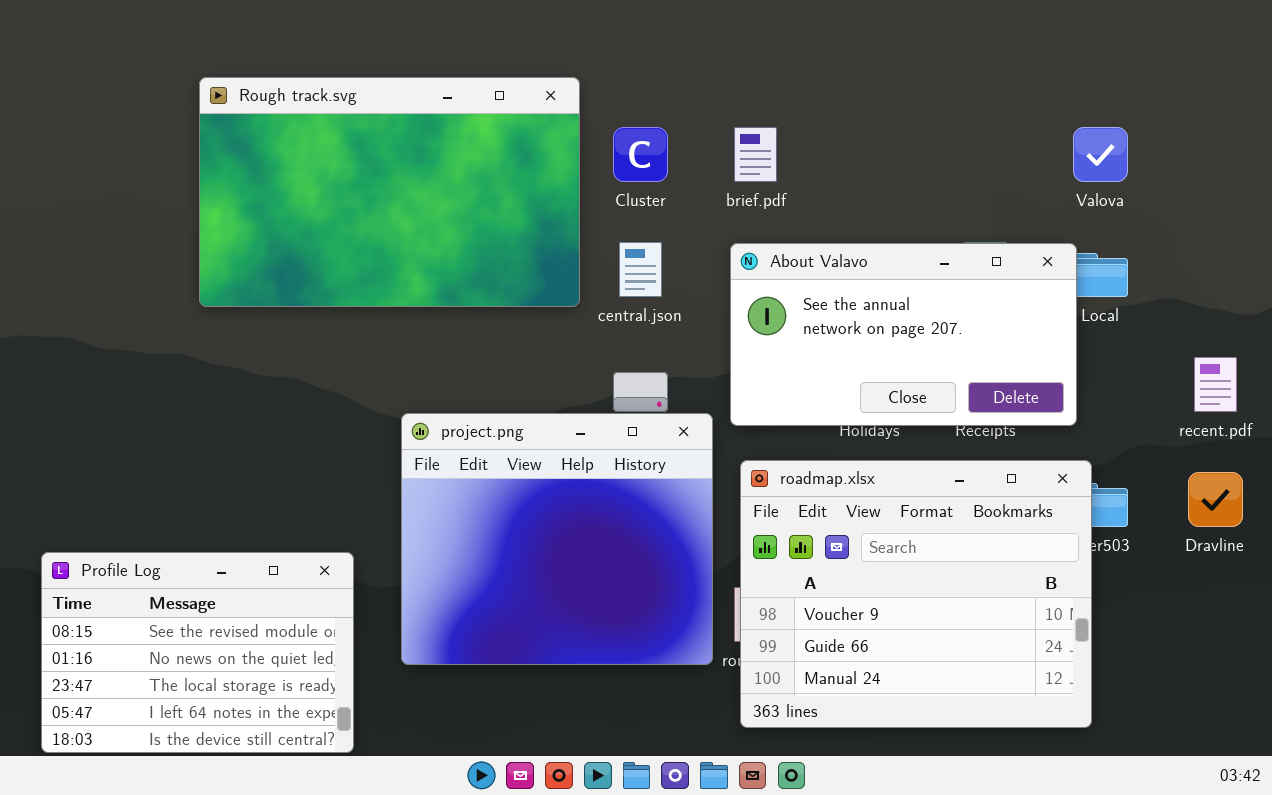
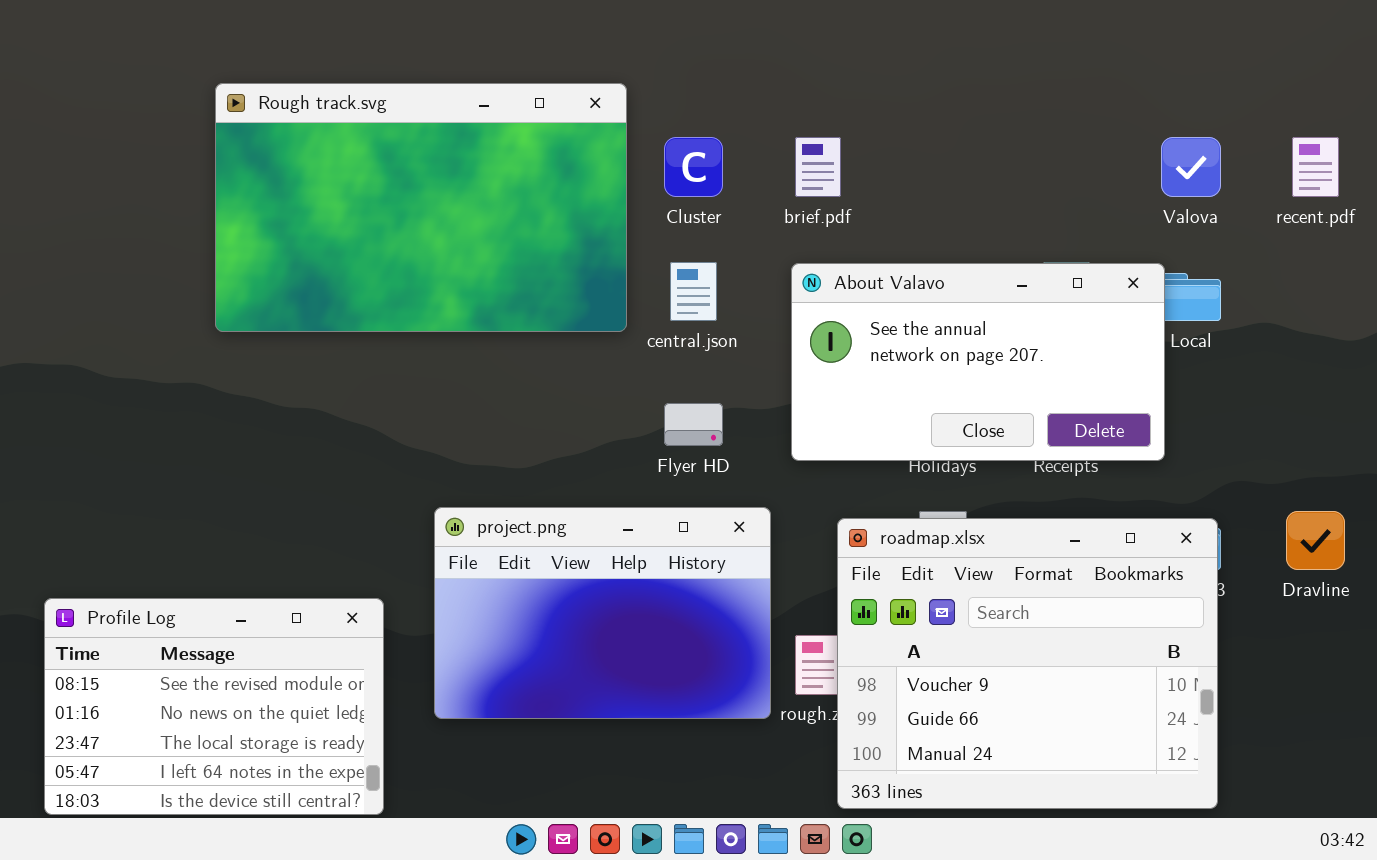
recent.pdf: [1194,357,1237,412] -> [1292,137,1339,197], moved
project.png: [401,413,713,665] -> [434,507,771,719], resized
roadmap.xlsx: [740,460,1092,728] -> [837,518,1218,809], moved

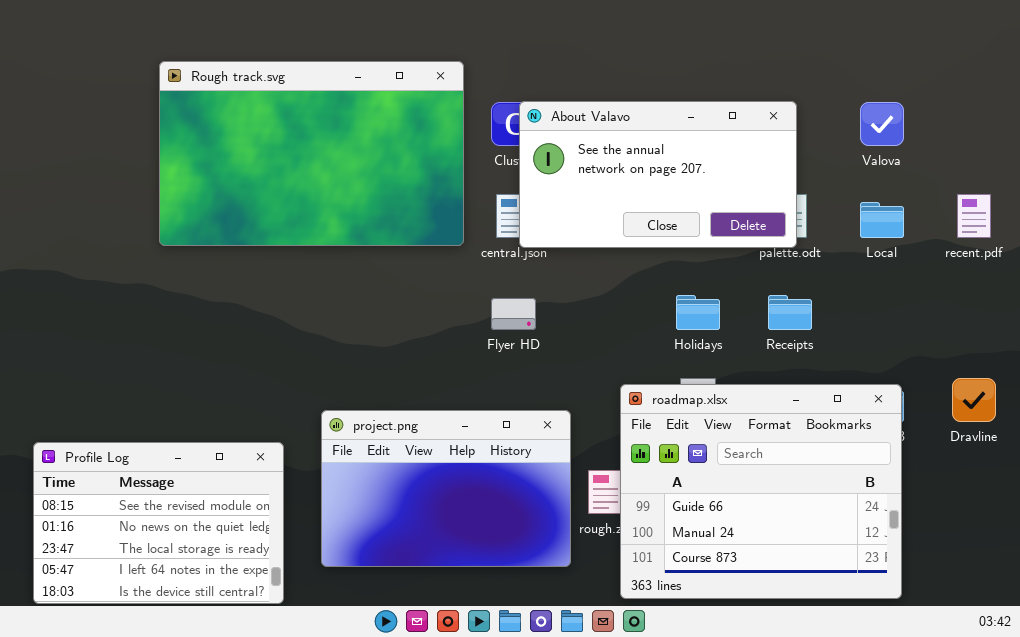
recent.pdf: [1292,137,1339,197] -> [957,194,991,238], moved
About Valavo: [791,263,1165,461] -> [519,101,797,248], moved
project.png: [434,507,771,719] -> [321,410,571,567], moved
roadmap.xlsx: [837,518,1218,809] -> [620,384,902,599], scrolled down 1 row

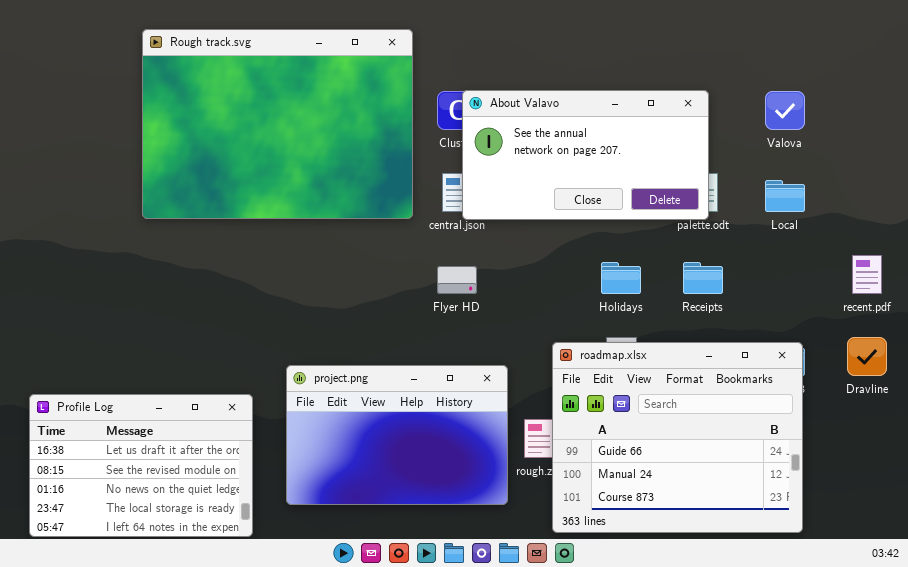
Rough track.svg: [159,61,464,246] -> [142,29,413,219], resized
recent.pdf: [957,194,991,238] -> [852,255,882,294], moved
Profile Log: [33,442,284,604] -> [29,394,253,537], scrolled up 1 row

